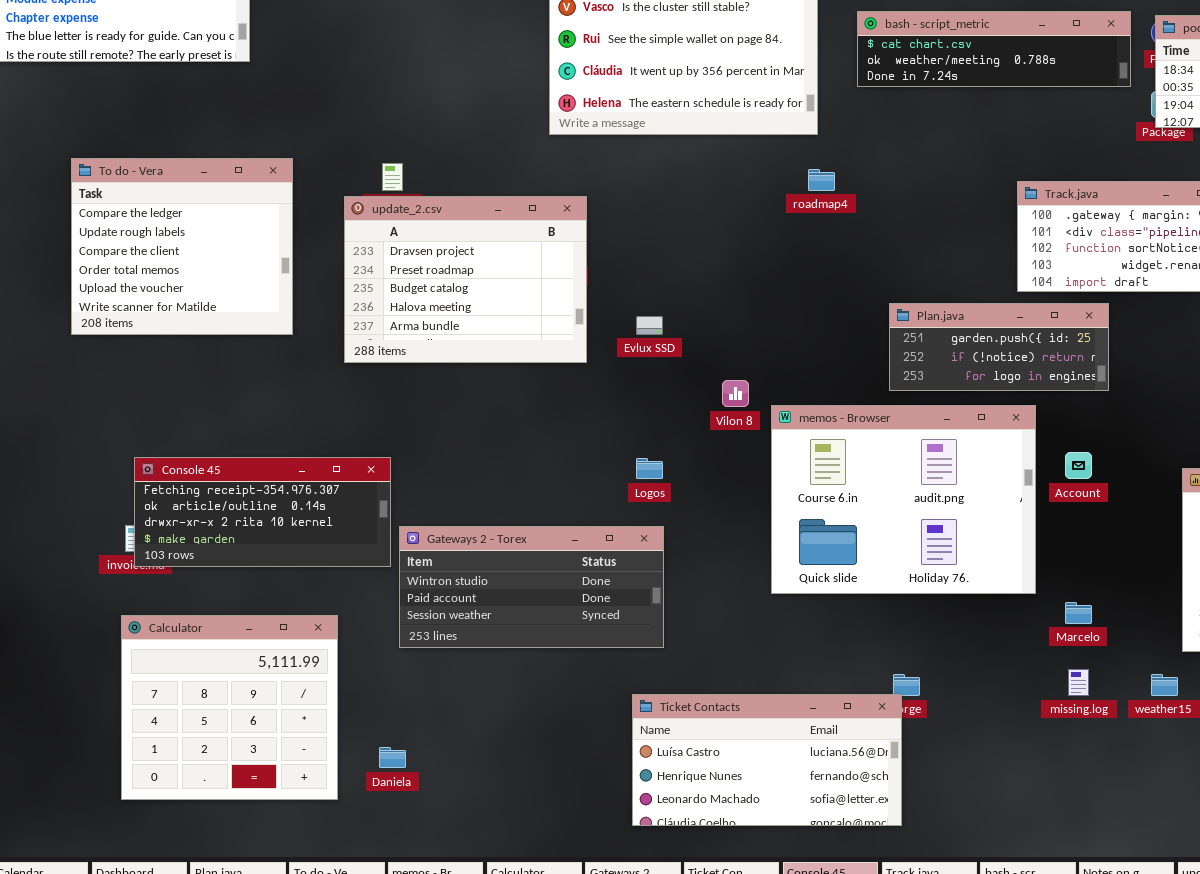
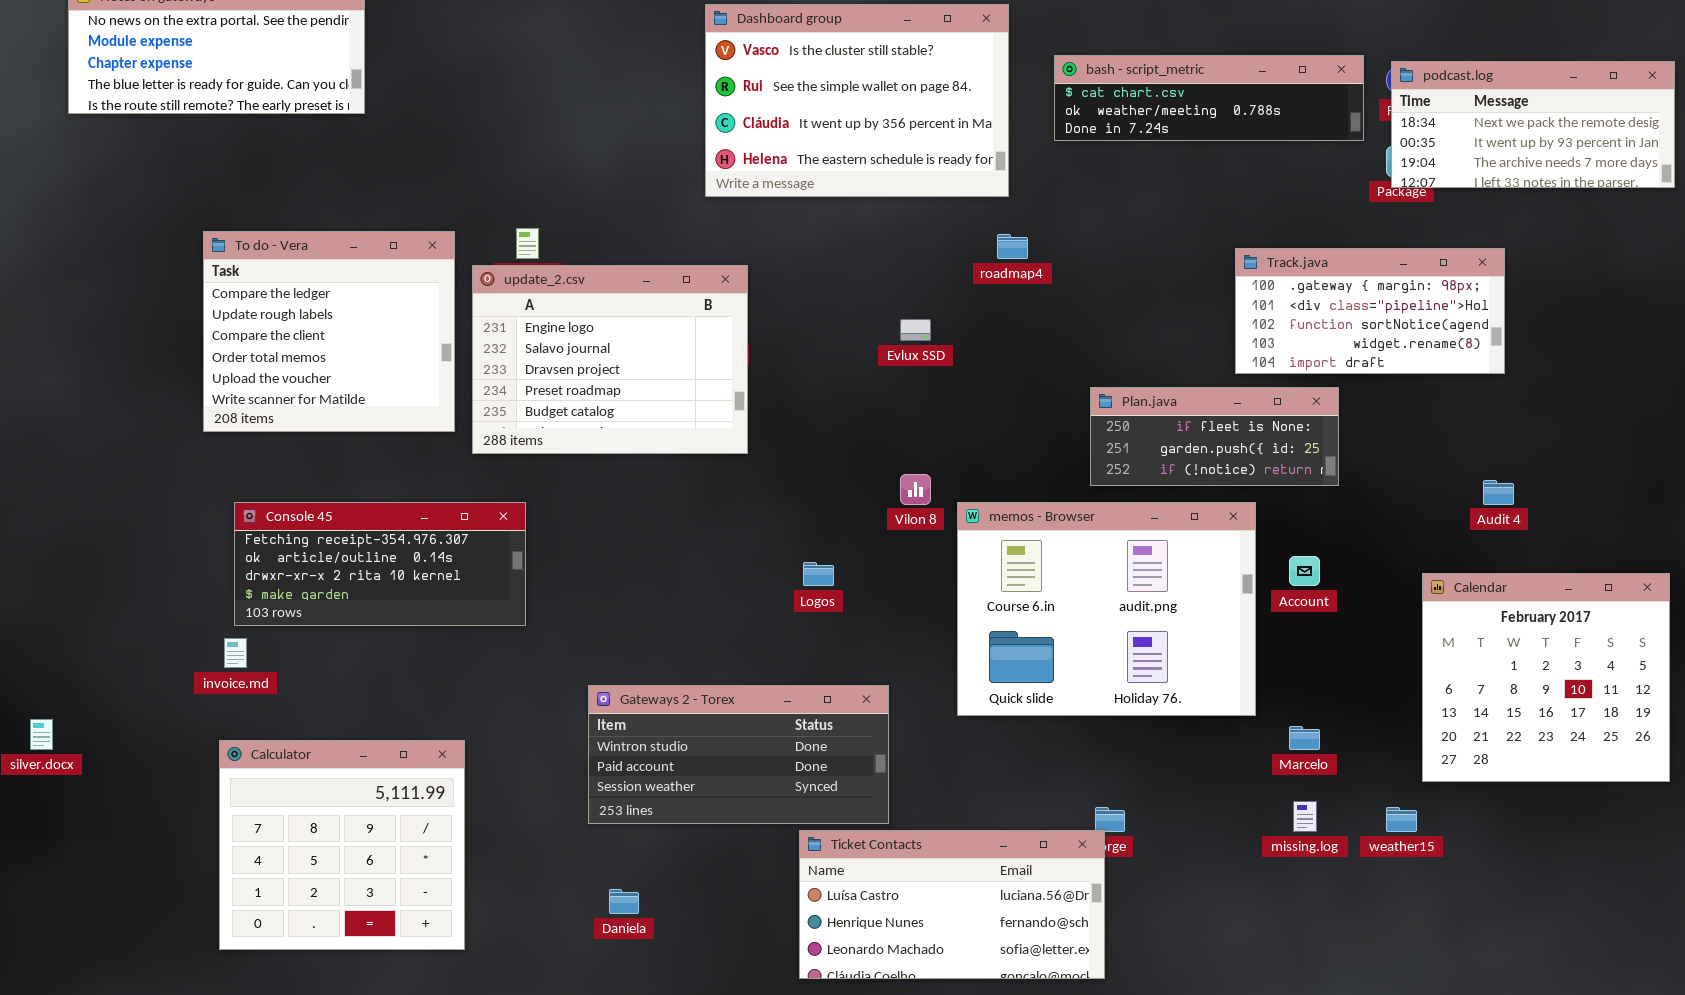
To do - Vera: [71,158,293,335] -> [203,231,455,432], moved
update_2.csv: [344,196,587,363] -> [472,265,748,454], scrolled up 2 rows
Plan.java: [889,303,1109,391] -> [1090,387,1339,486], scrolled up 1 row
Evlux SSD: [636,316,663,335] -> [900,319,931,341], moved
Console 45: [134,457,391,567] -> [234,502,526,626], moved
Gateways 2 - Torex: [399,526,664,648] -> [588,685,889,824], moved
Daniela: [379,747,406,768] -> [609,889,639,914], moved

